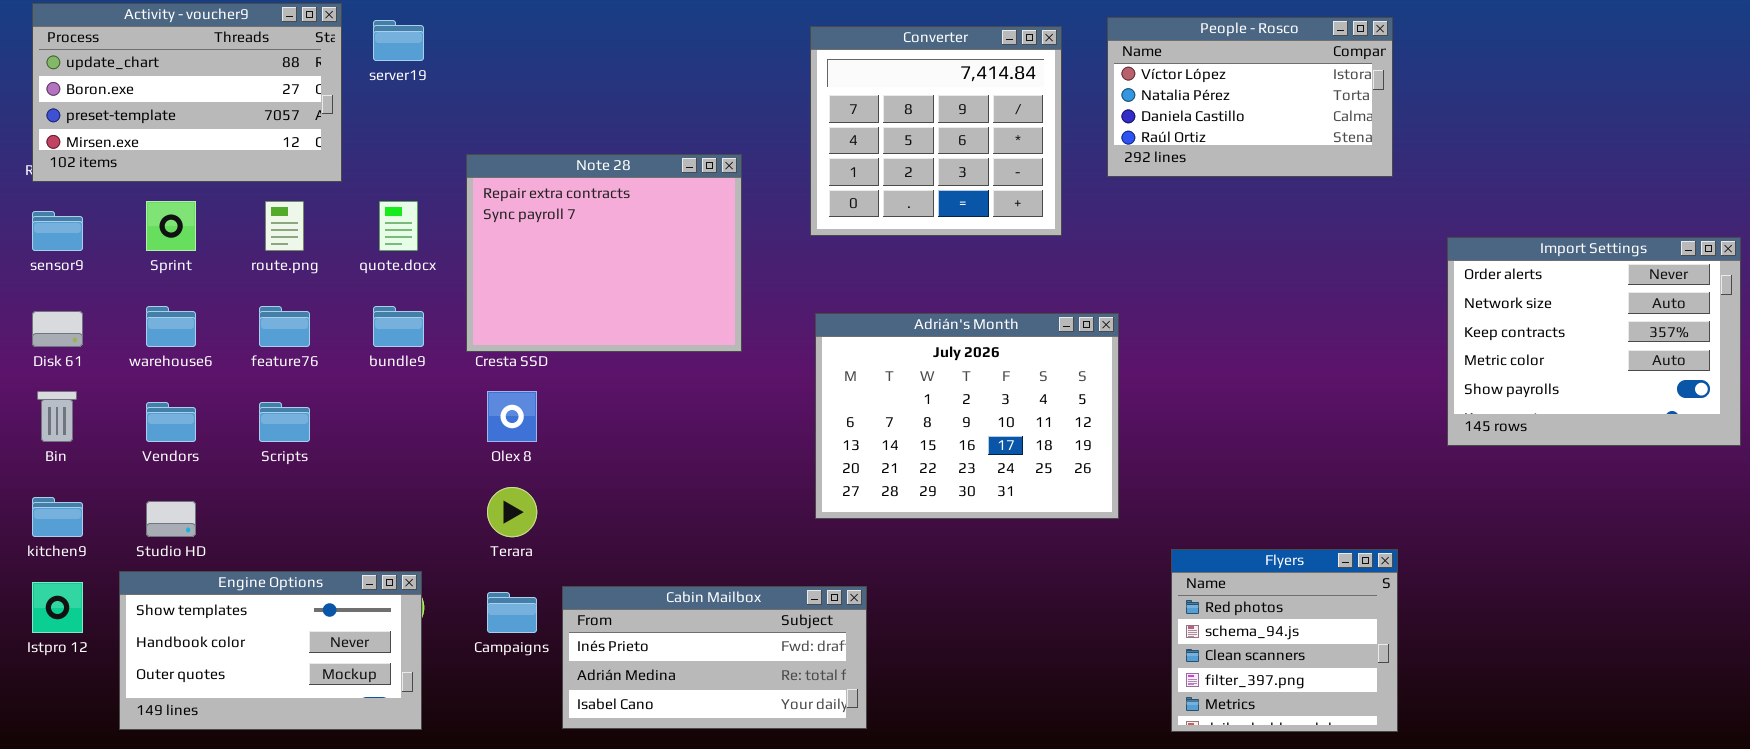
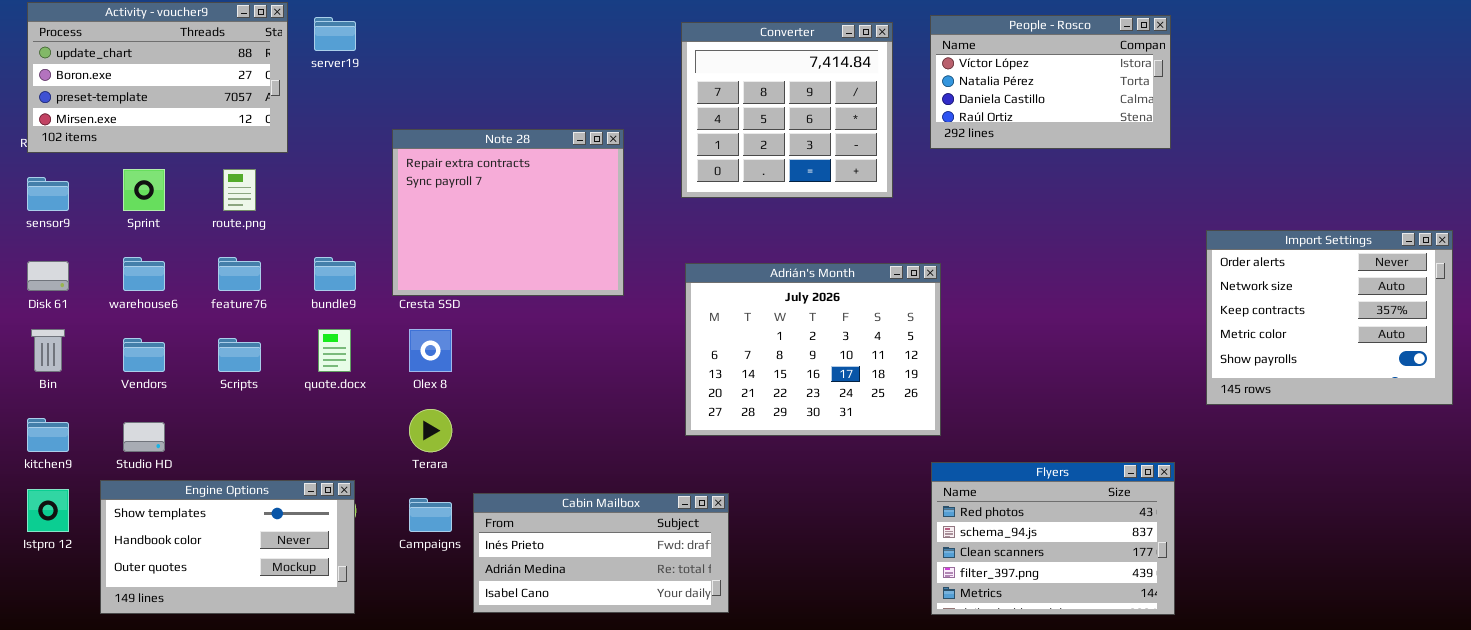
quote.docx: [379,201,418,251] -> [318,329,351,372], moved
Import Settings: [1447,237,1741,446] -> [1206,230,1453,405], moved
Flyers: [1171,549,1398,732] -> [931,462,1175,615], resized

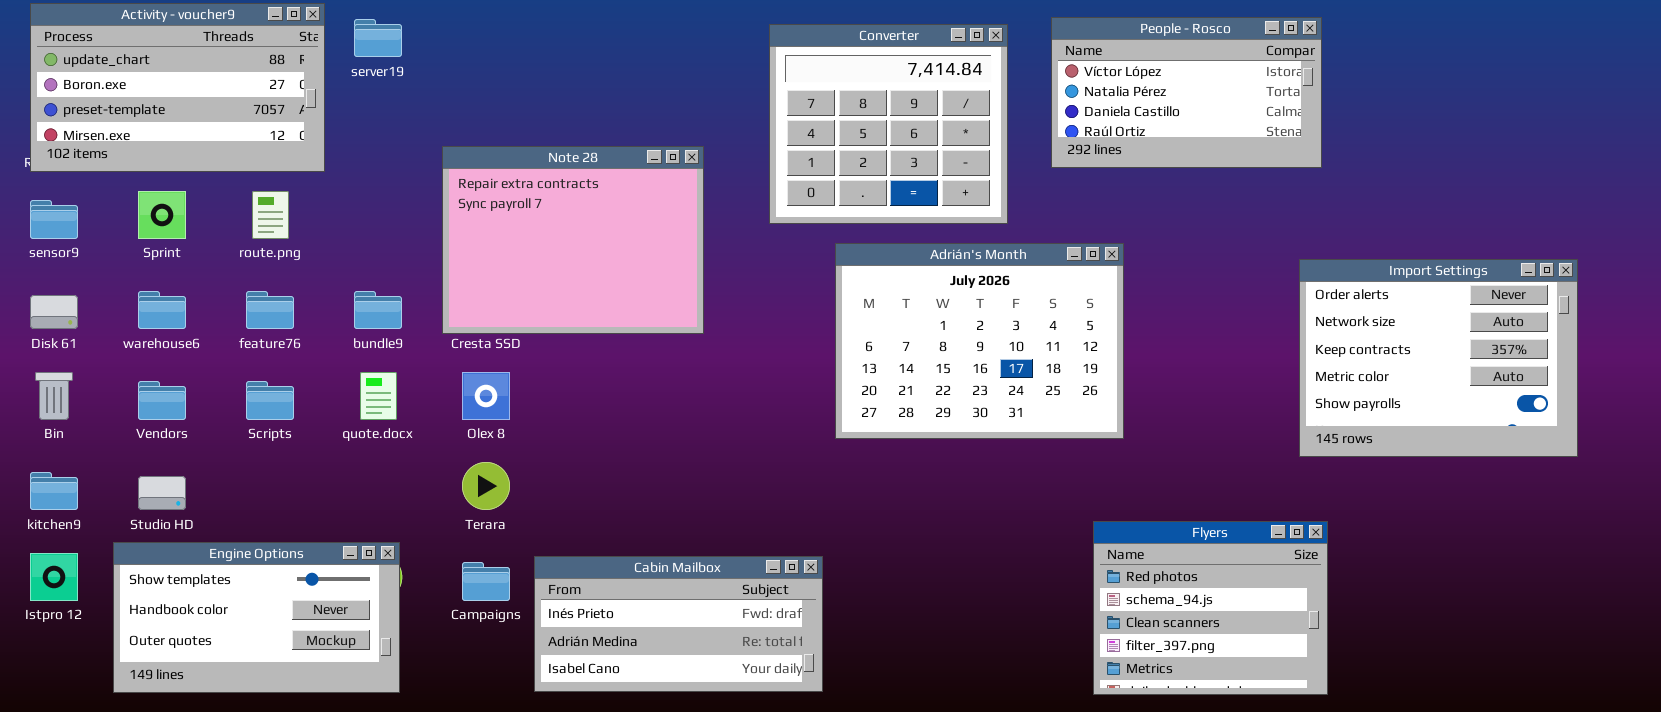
Import Settings: [1206,230,1453,405] -> [1299,259,1578,457], moved
Adrián's Month: [685,263,941,436] -> [835,243,1124,439], moved
Flyers: [931,462,1175,615] -> [1093,521,1328,695], resized

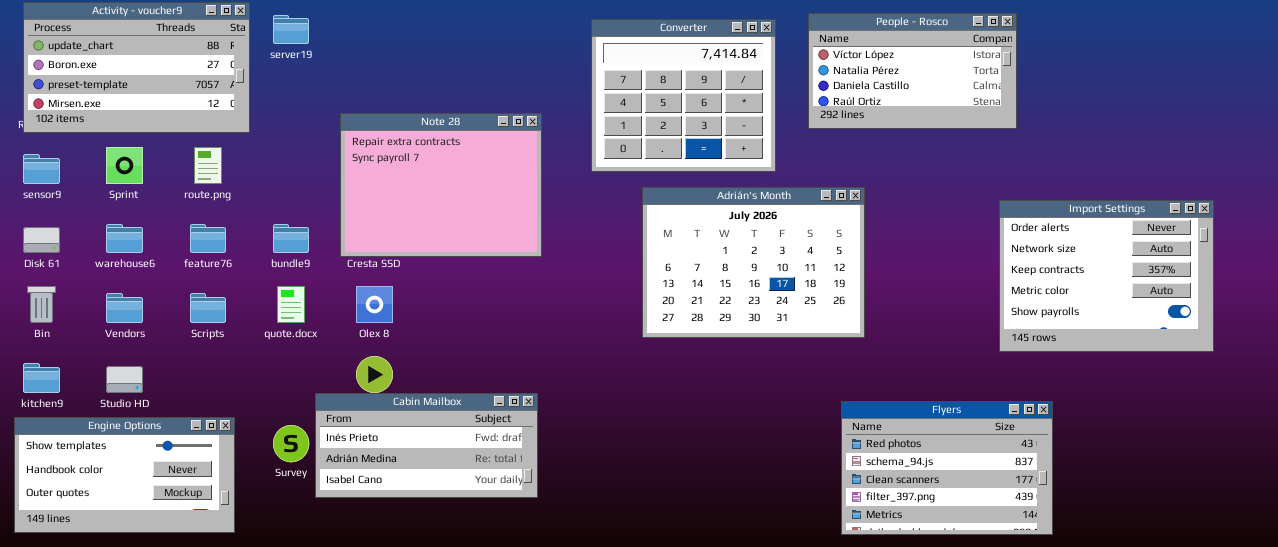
Flyers: [1093,521,1328,695] -> [841,401,1053,535], resized
Engine Options: [113,542,400,693] -> [14,417,235,533], moved
Cabin Mailbox: [534,556,823,692] -> [315,393,538,498], moved

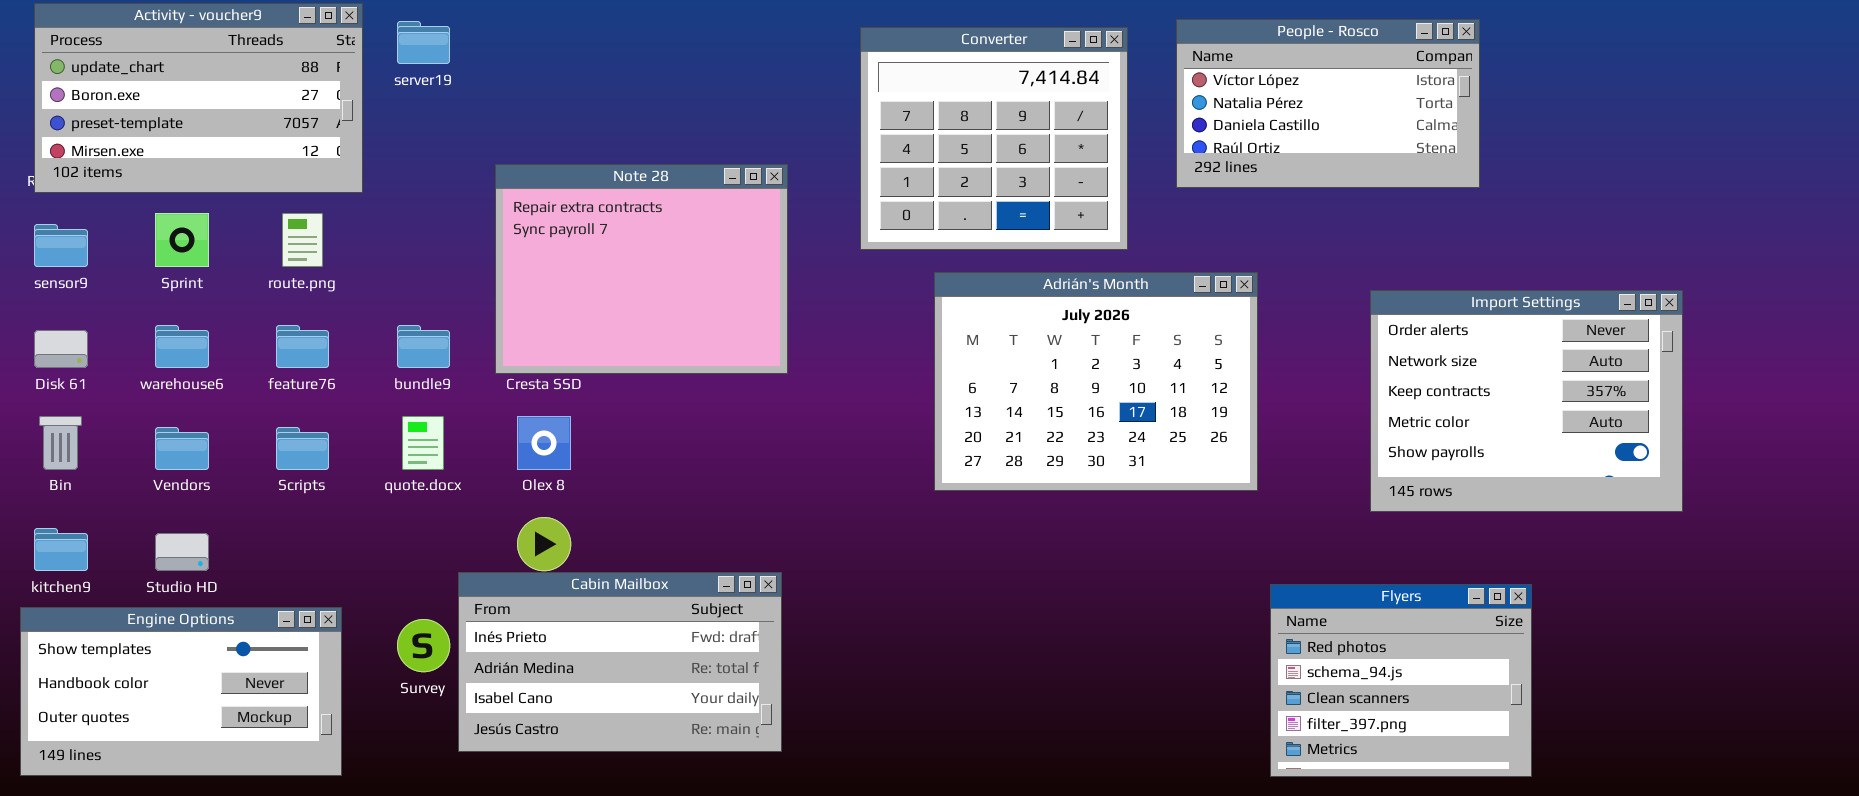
Import Settings: [999,200,1214,352] -> [1370,290,1683,512], moved
Cabin Mailbox: [315,393,538,498] -> [458,572,782,752], resized
Flyers: [841,401,1053,535] -> [1270,584,1532,777], resized

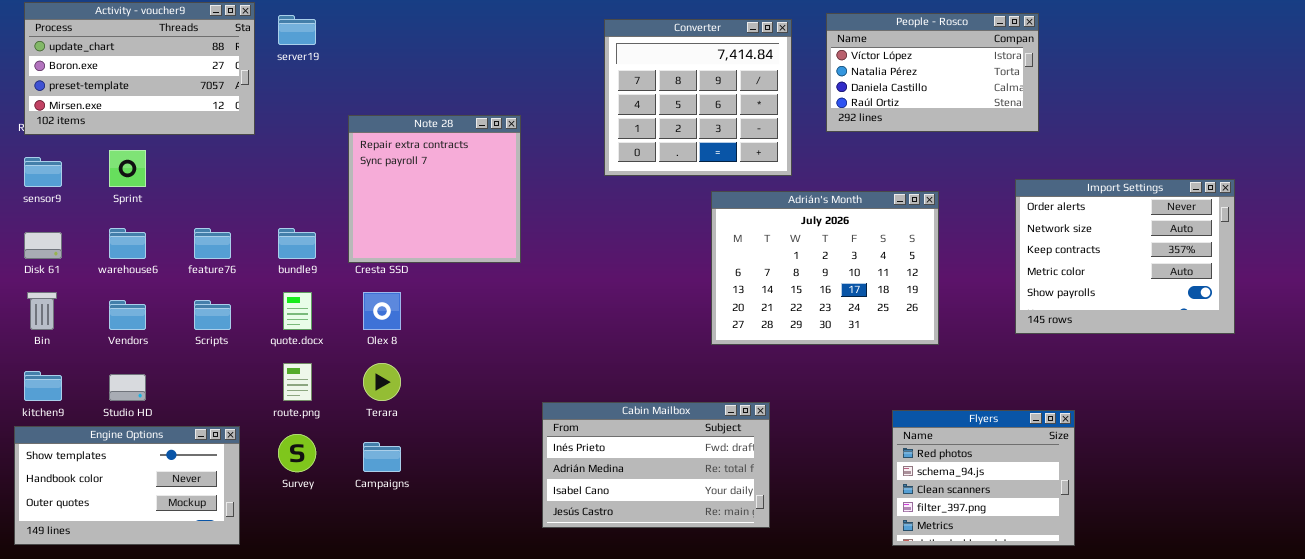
Note 28: [495,164,788,374] -> [348,115,521,263], resized
route.png: [282,213,323,267] -> [283,363,312,401], moved
Adrián's Month: [934,272,1258,491] -> [711,191,939,345], moved
Import Settings: [1370,290,1683,512] -> [1015,179,1235,334], moved
Cabin Mailbox: [458,572,782,752] -> [542,402,770,528], moved

